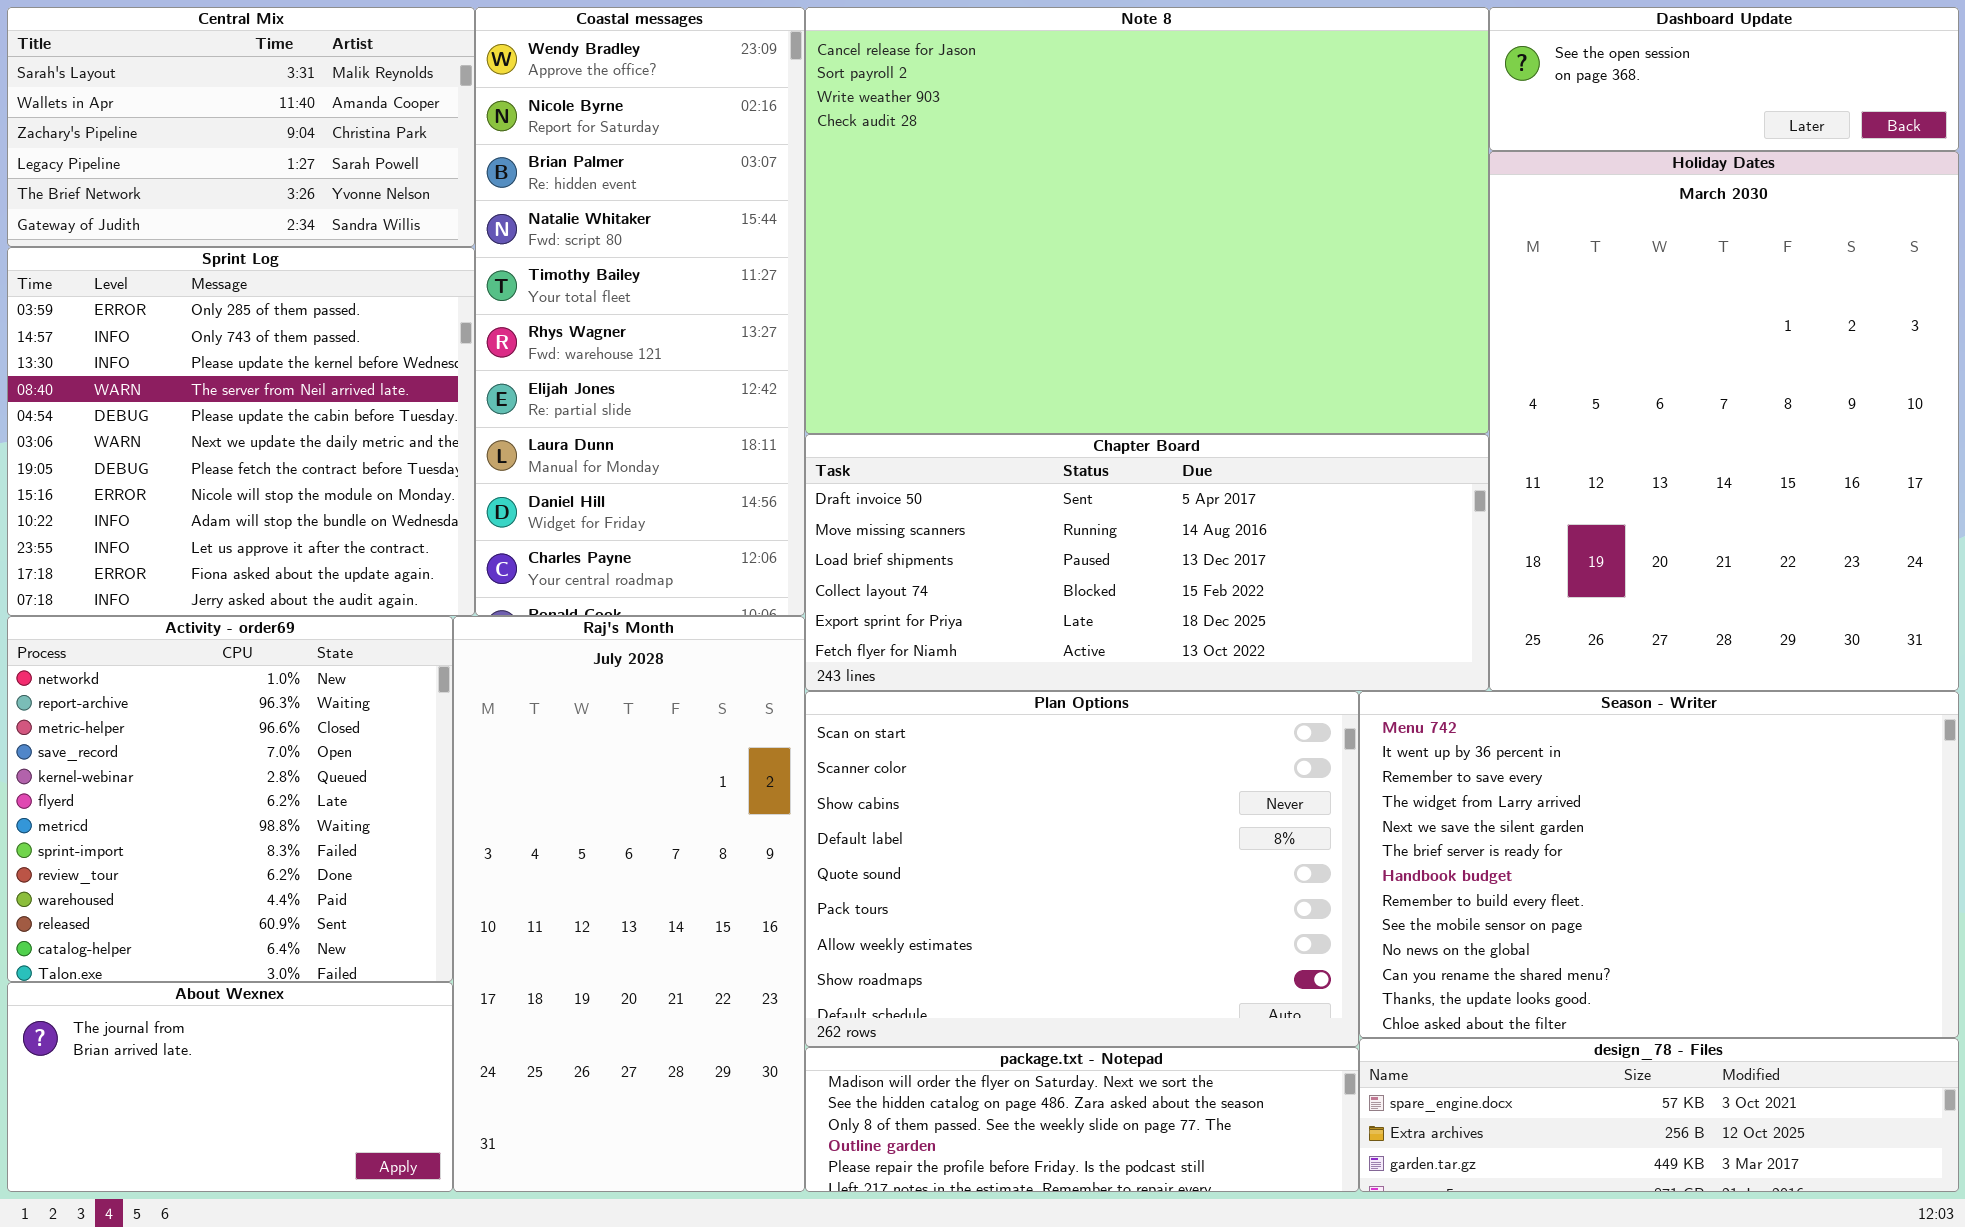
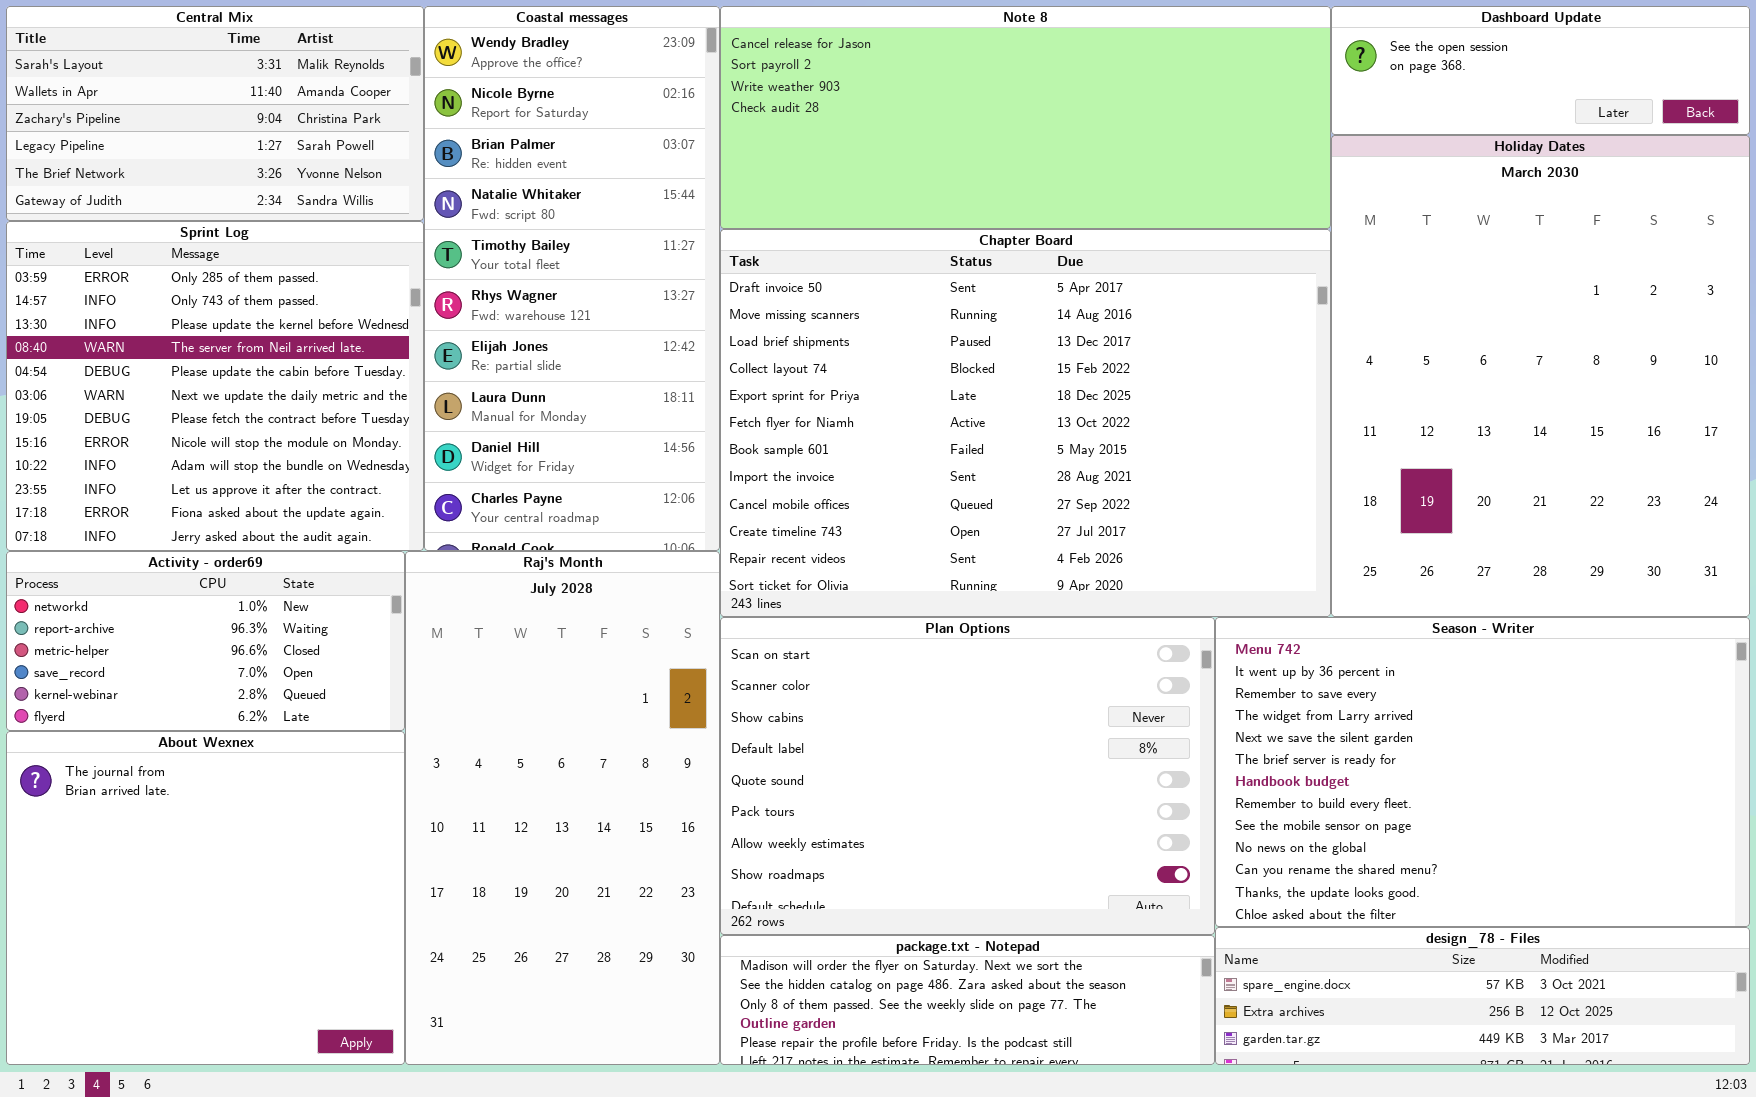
Note 8: [805,7,1489,434] -> [720,6,1331,229], resized
Chapter Board: [805,434,1489,691] -> [720,229,1331,617], resized
Activity - order69: [7,616,453,982] -> [6,551,405,731], resized
About Wexnex: [7,982,453,1192] -> [6,731,405,1065], resized

